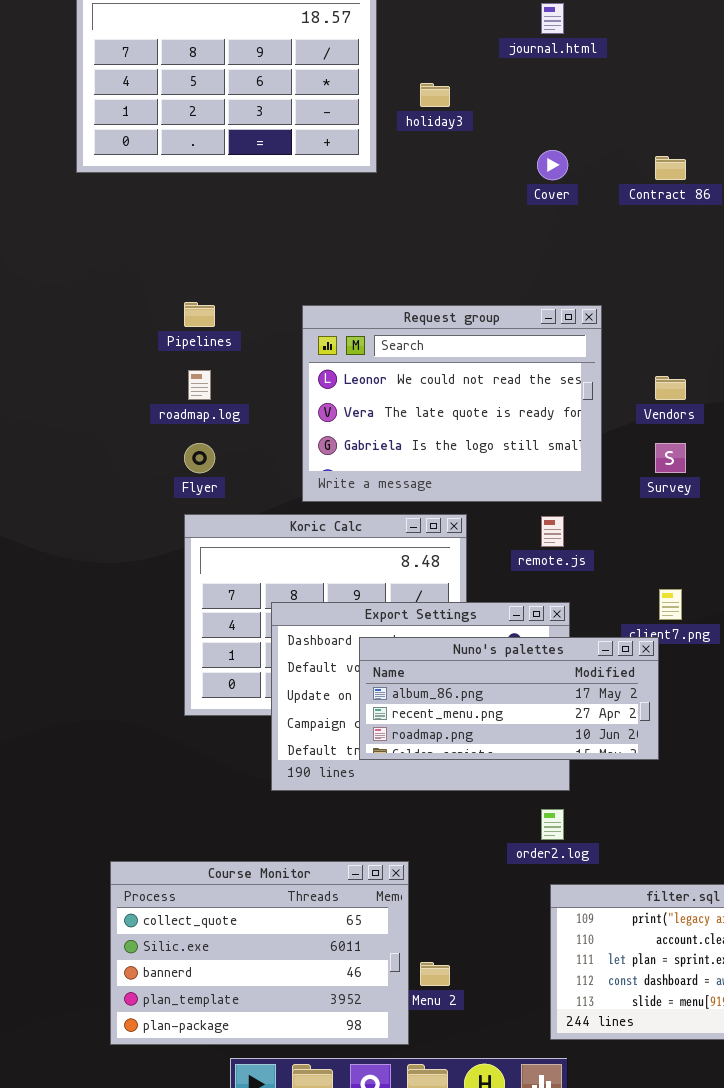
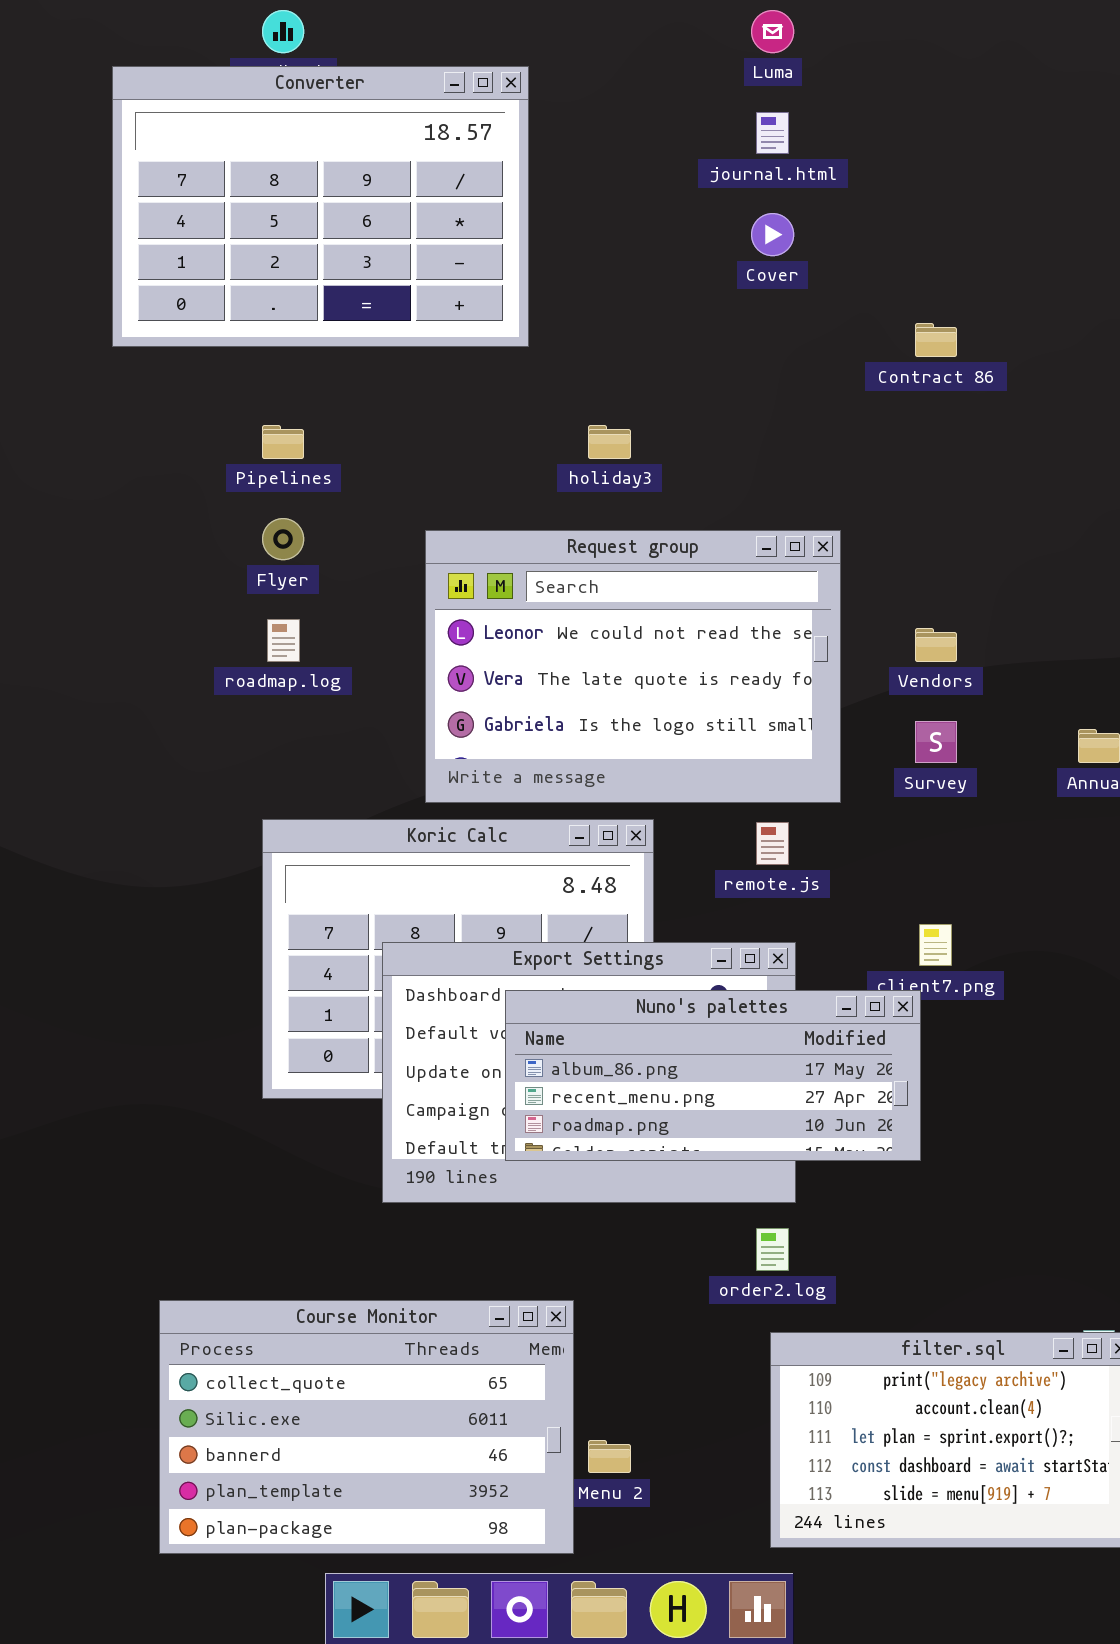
holiday3: [420,83,450,107] -> [588,425,631,459], moved
Cover: [537,150,568,180] -> [751,213,794,256], moved
Pipelines: [184,302,215,327] -> [262,425,304,459], moved
Flyer: [184,443,215,473] -> [262,518,304,560], moved

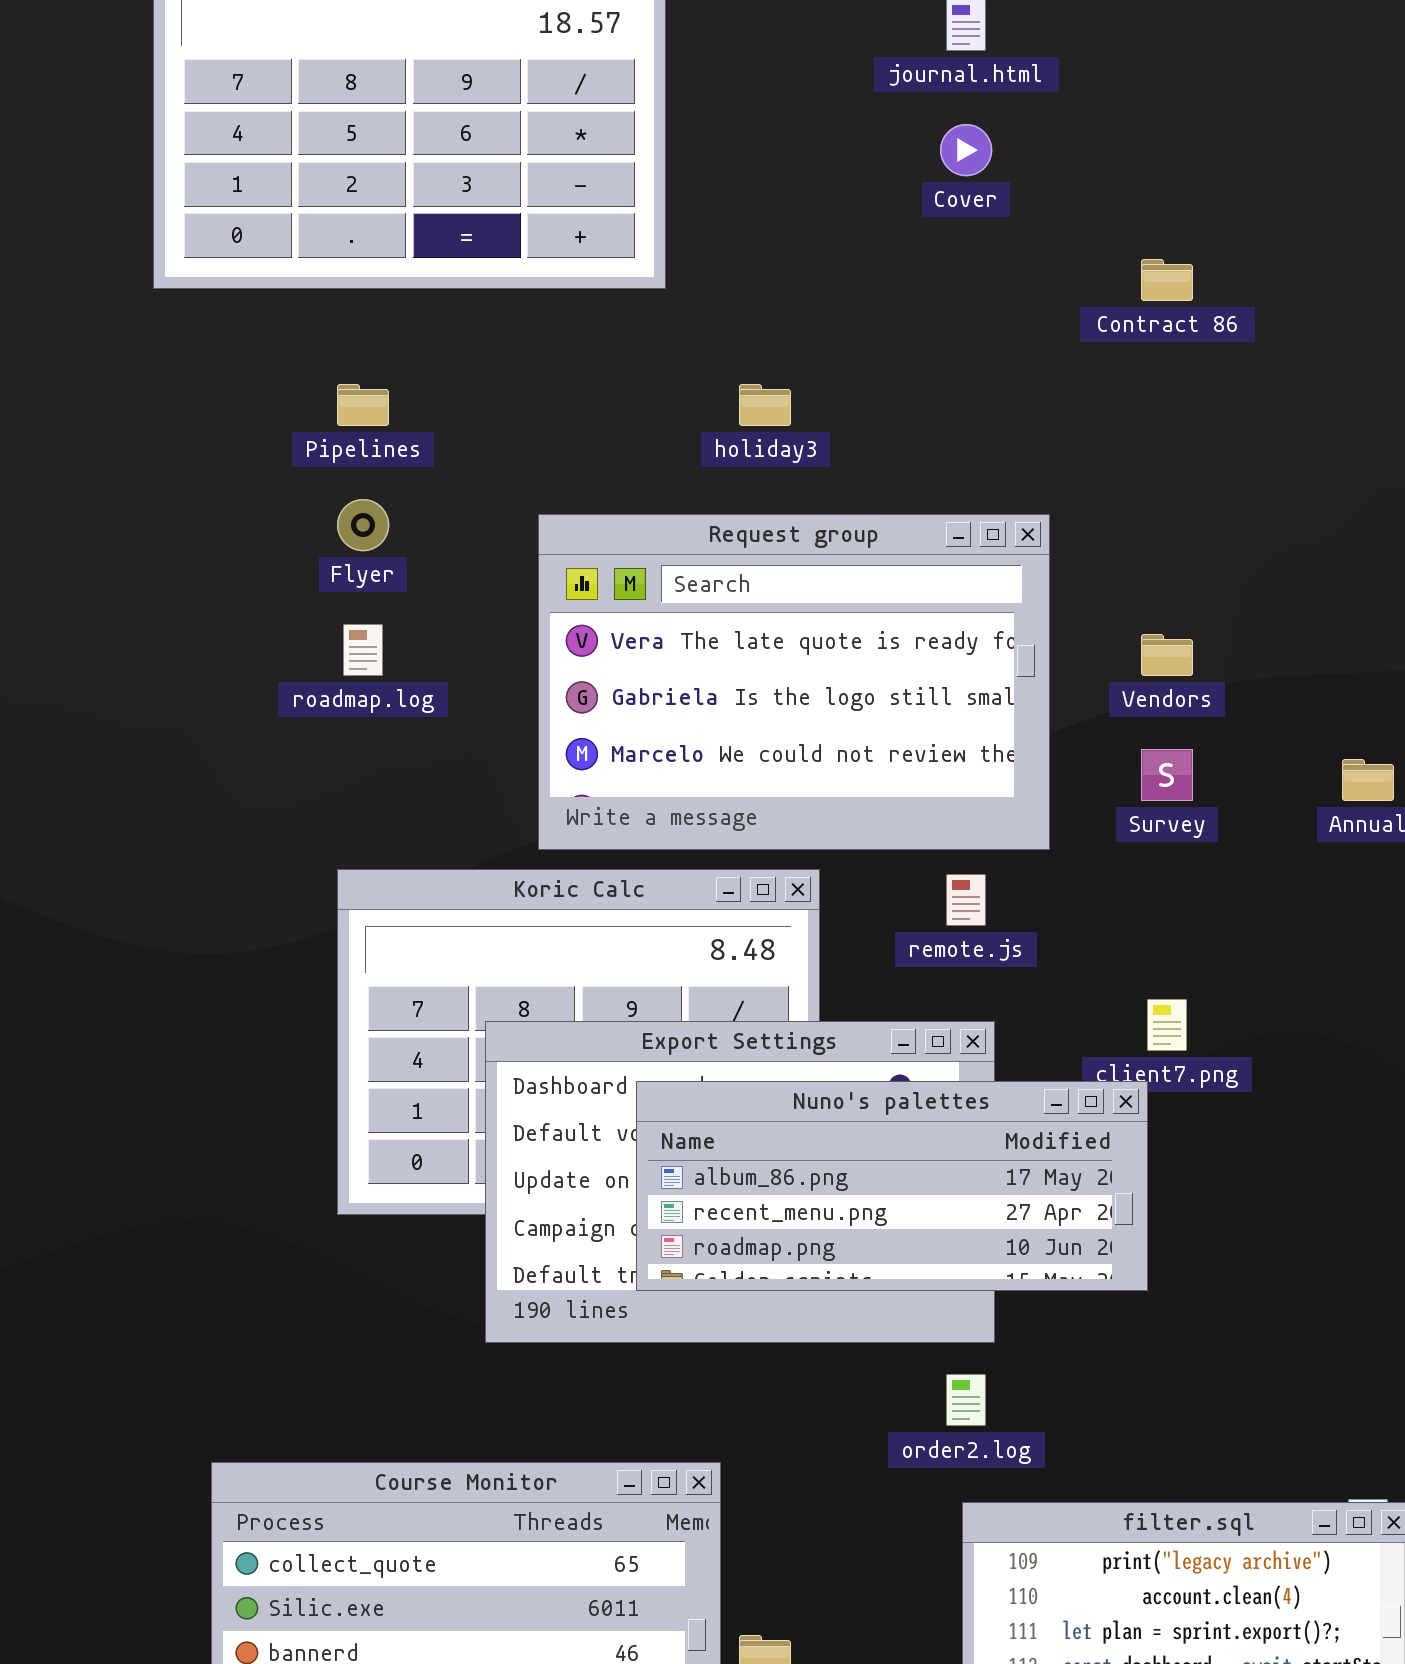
Request group: [425,530,841,803] -> [538,514,1050,850], scrolled down 1 row

